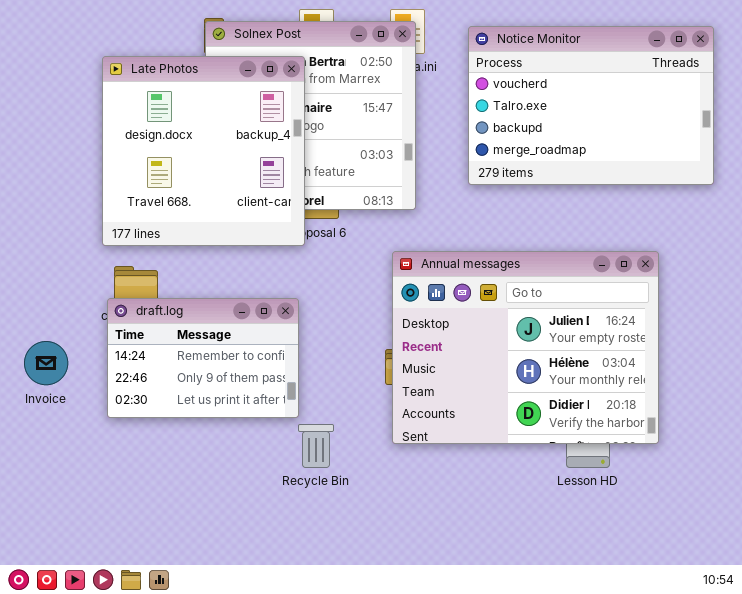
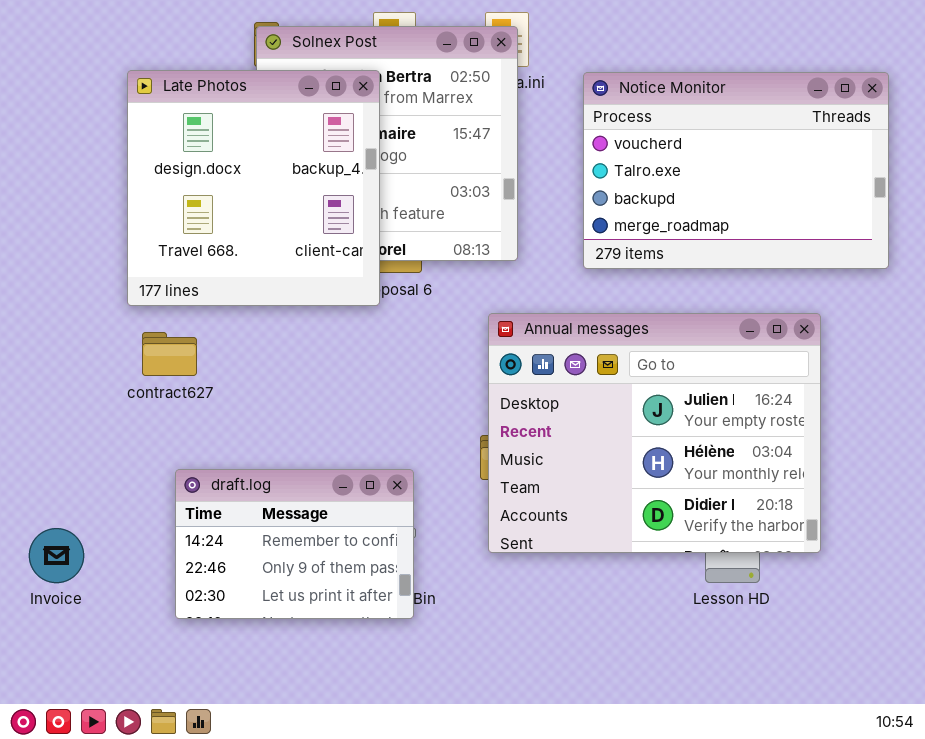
Notice Monitor: [468,26,714,185] -> [583,72,889,269], moved
draft.log: [107,298,299,418] -> [175,469,414,619], moved
Invoice: [24,341,68,385] -> [29,528,84,583], moved

